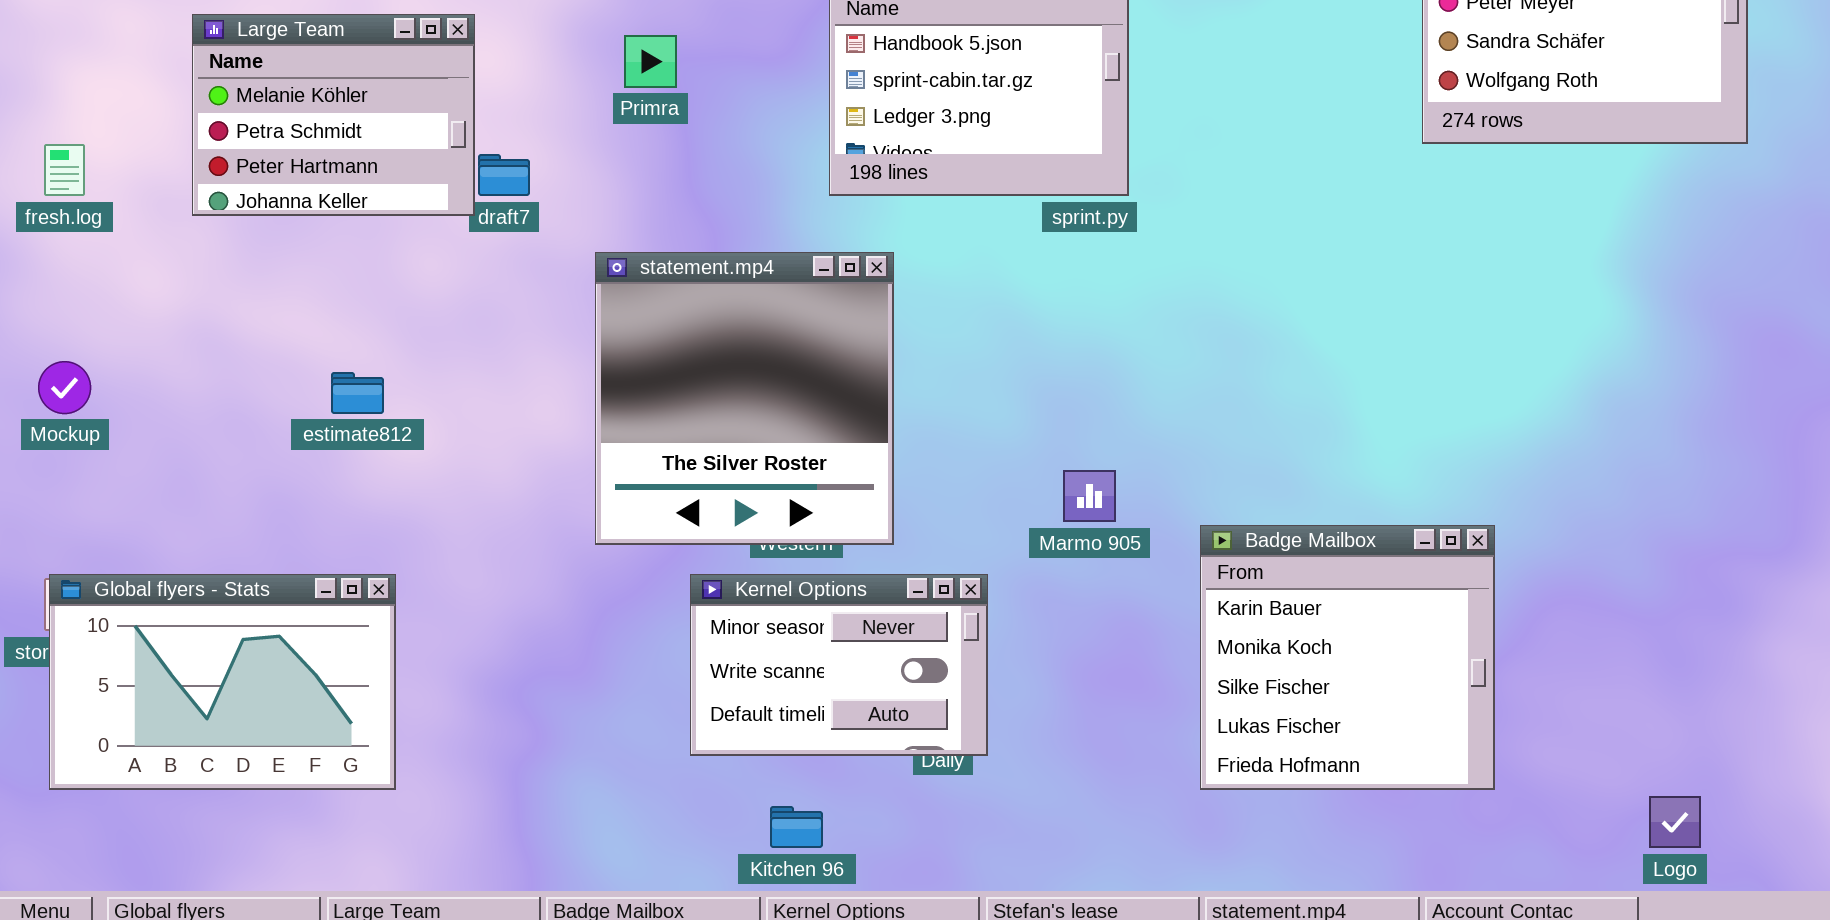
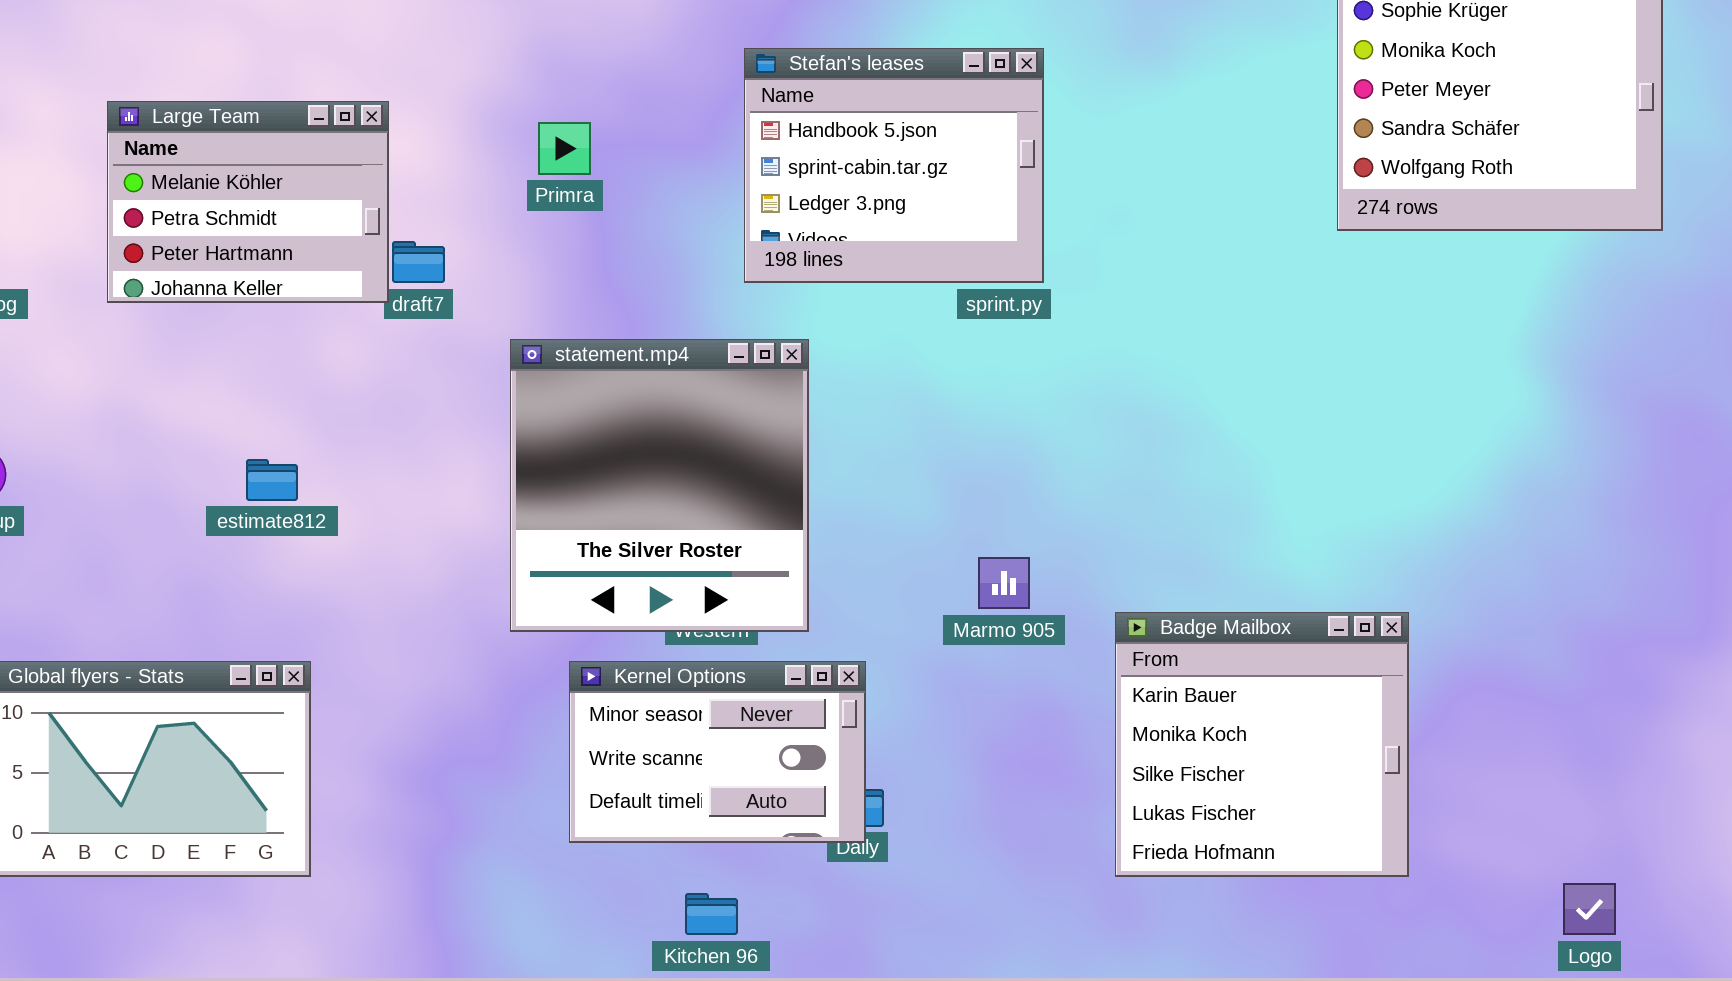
Kernel Options: [690,574,988,756] -> [569,661,866,843], moved

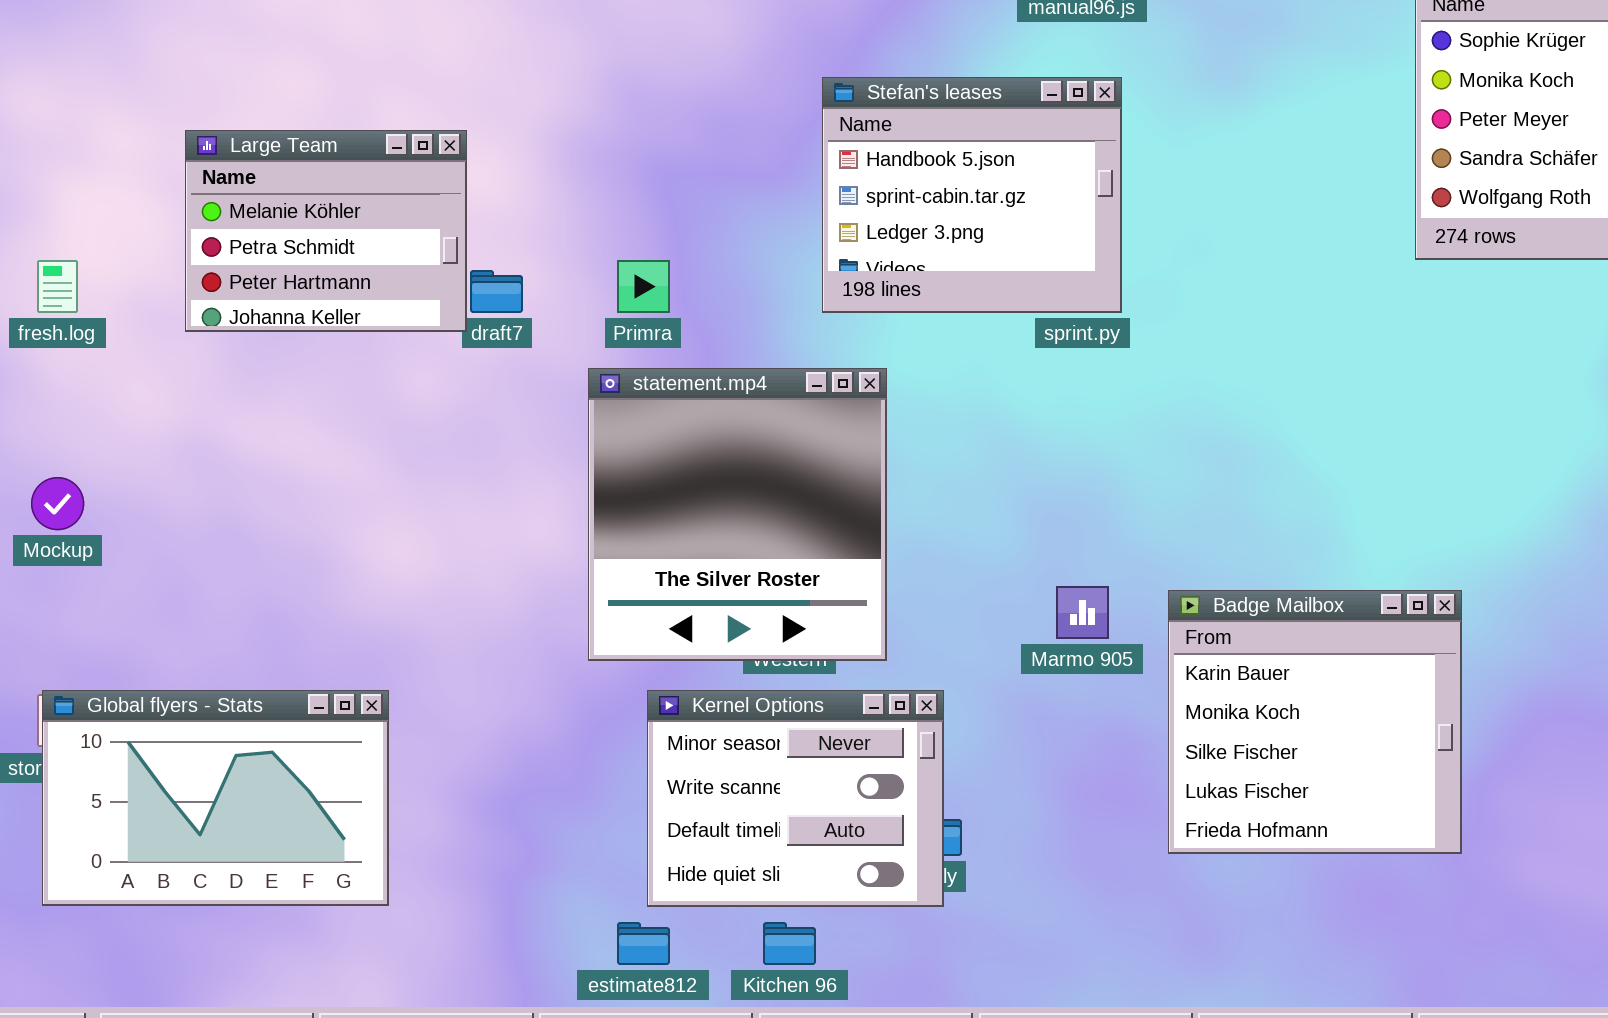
Primra: [538,122,591,175] -> [617,260,670,313], moved
estimate812: [246,459,298,501] -> [617,922,670,965], moved
Badge Mailbox: [1115,612,1409,877] -> [1168,590,1462,854], moved
Kernel Options: [569,661,866,843] -> [647,690,944,907], resized

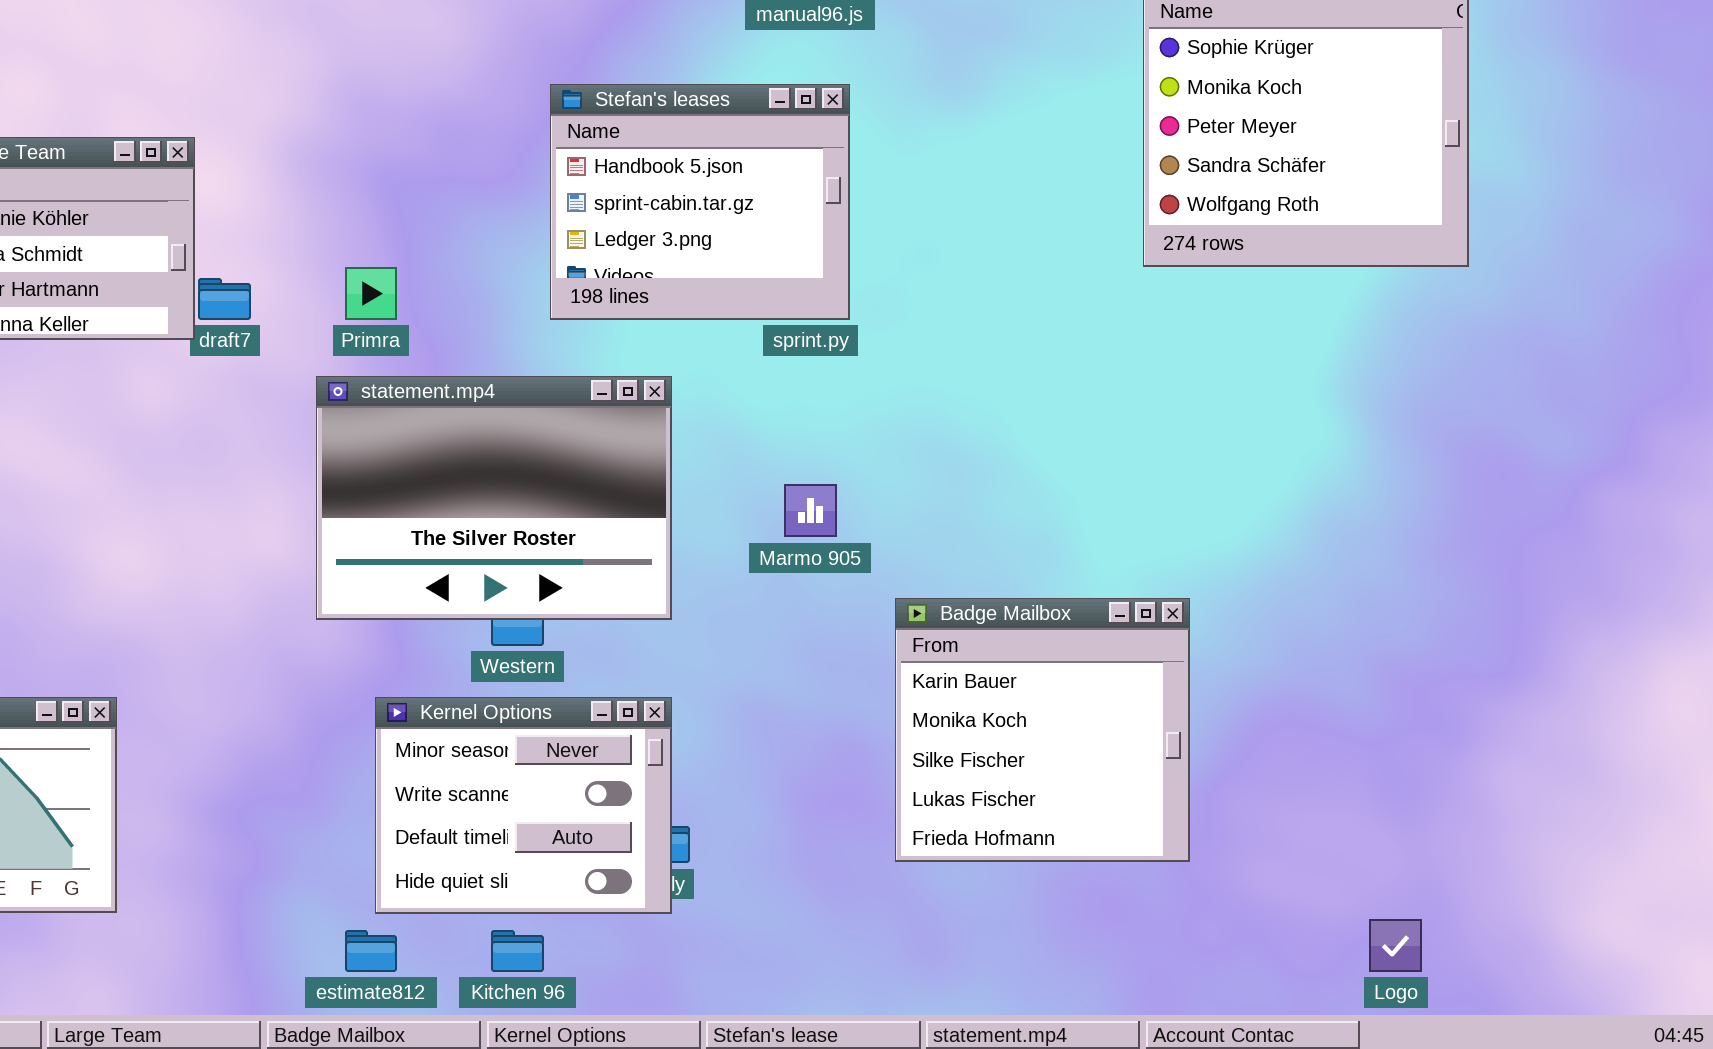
statement.mp4: [588,368,887,661] -> [316,376,672,620], resized
Marmo 905: [1056,586,1109,639] -> [784,484,837,537], moved

